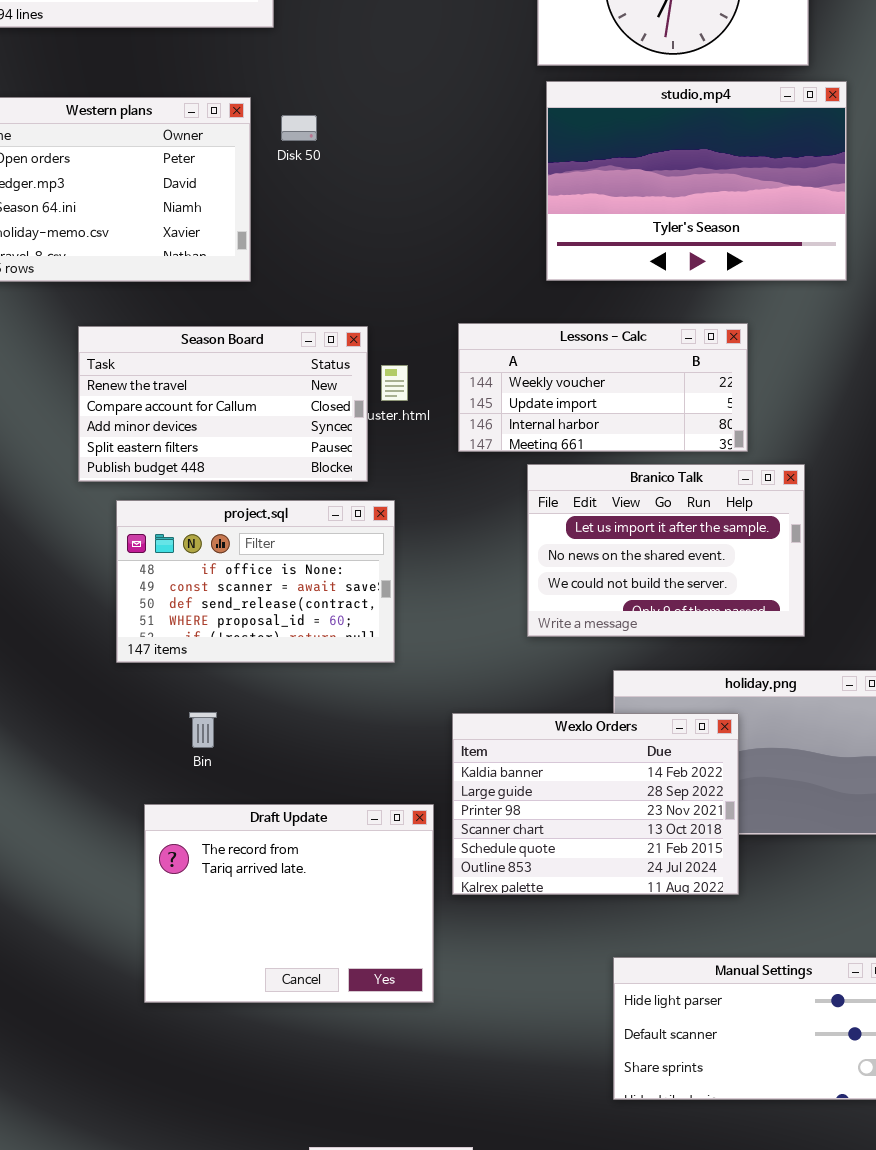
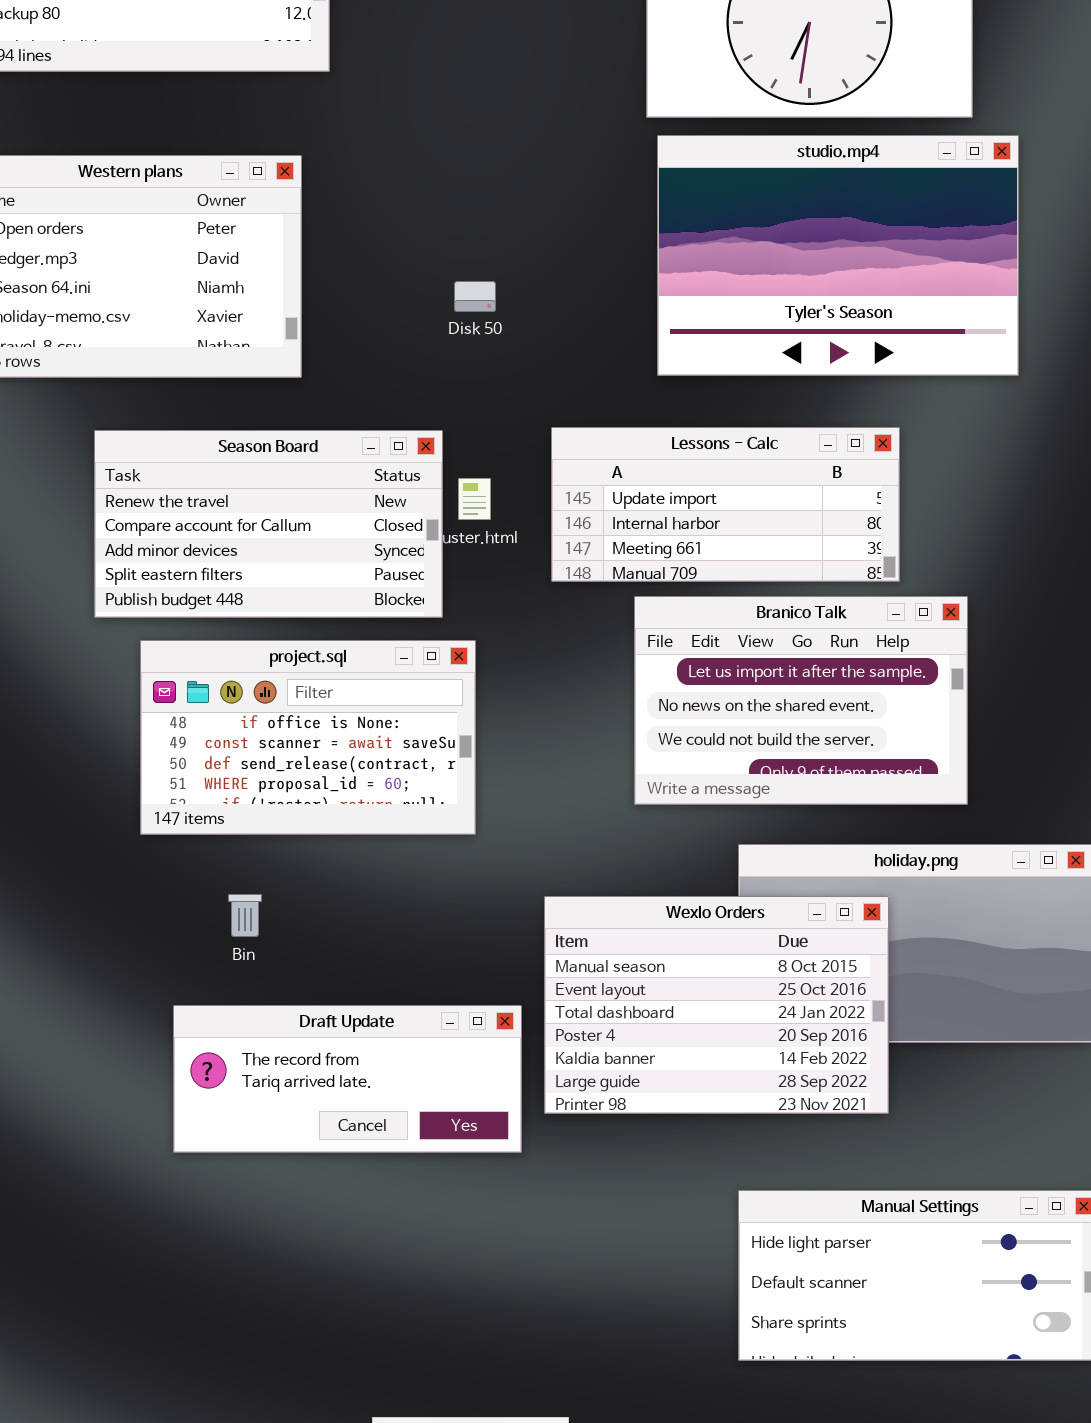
Disk 50: [281,115,317,141] -> [454,281,496,312], moved
Lessons - Calc: [458,323,748,452] -> [551,427,900,582], scrolled down 1 row
Wexlo Orders: [452,713,739,895] -> [544,896,889,1114], scrolled up 4 rows
Draft Update: [144,804,434,1003] -> [173,1005,522,1153], resized

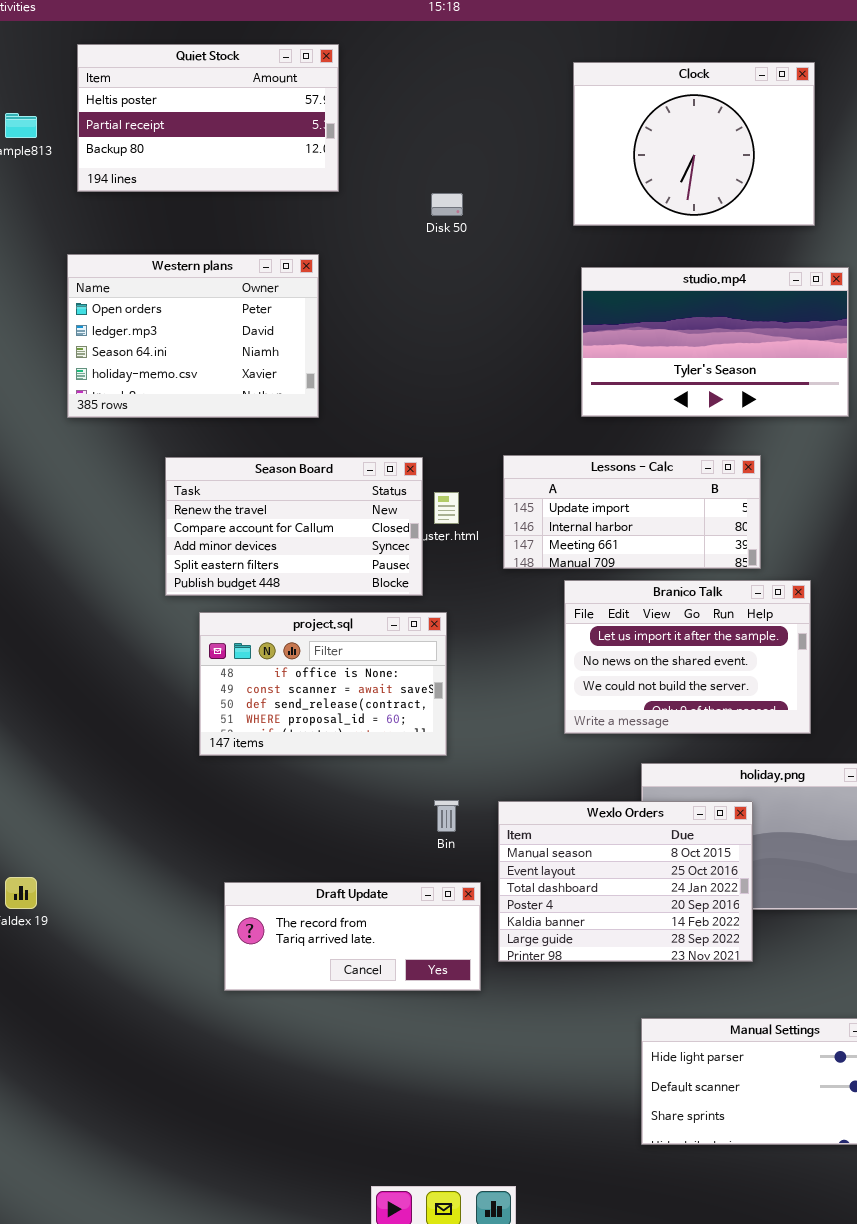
studio.mp4: [657,135,1019,376] -> [581,267,849,417], resized
Disk 50: [454,281,496,312] -> [431,193,463,216], moved
Bin: [228,894,262,937] -> [434,800,459,832], moved

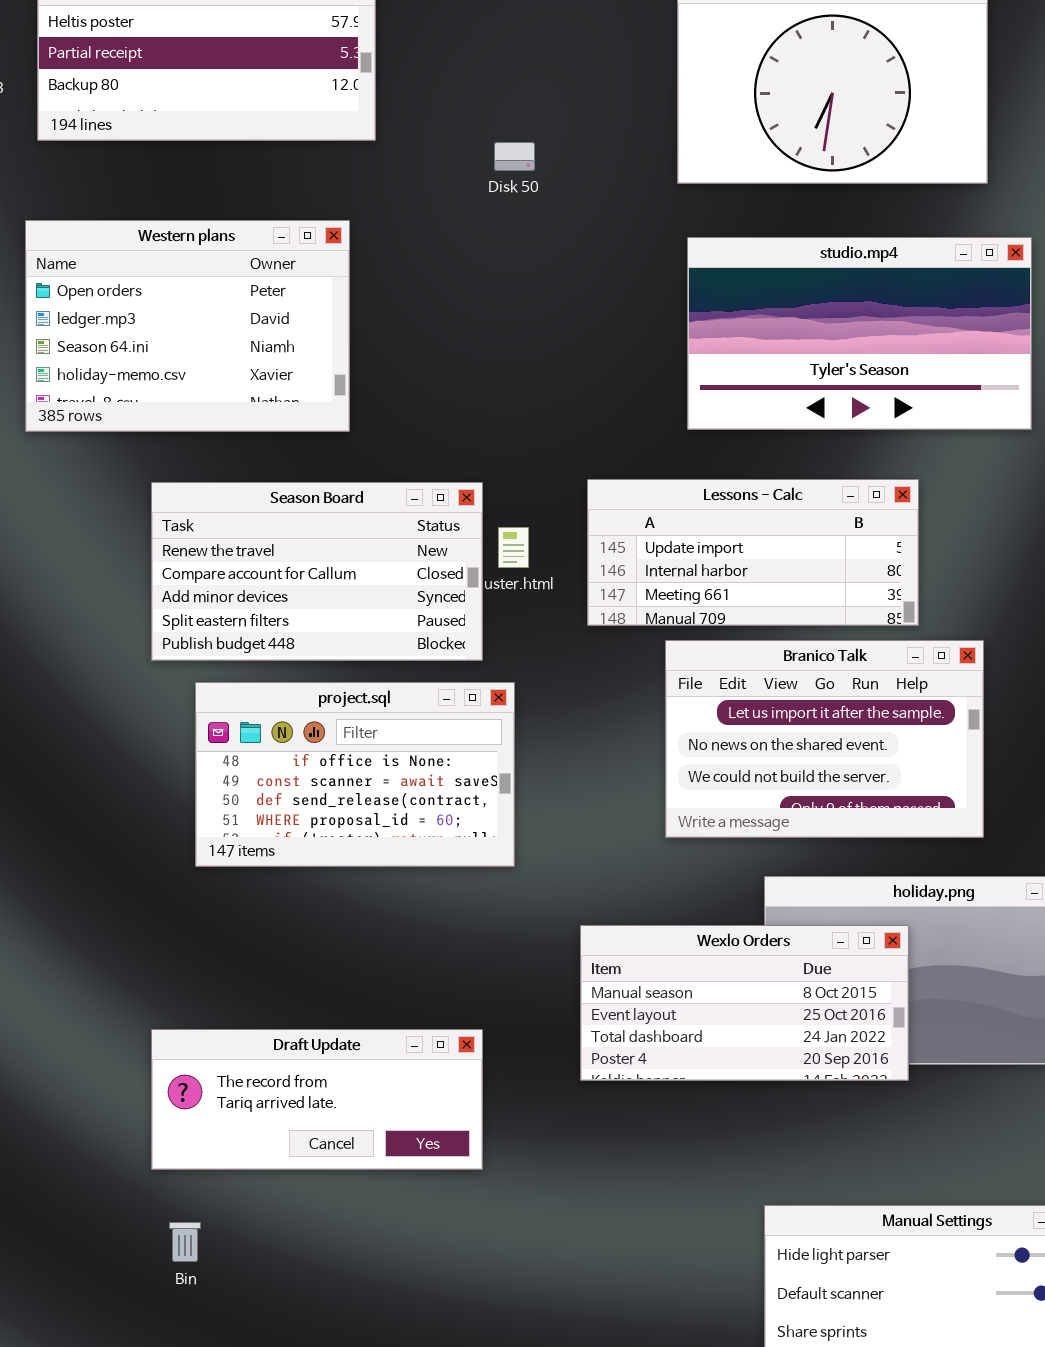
Bin: [434,800,459,832] -> [169,1222,201,1262], moved
Wexlo Orders: [498,801,753,962] -> [580,925,909,1081], resized
Draft Update: [224,882,481,991] -> [151,1029,483,1170], moved

